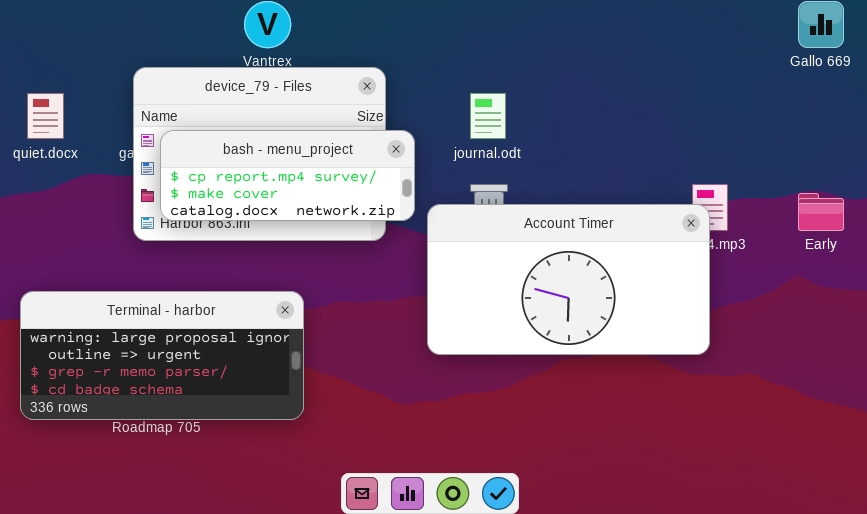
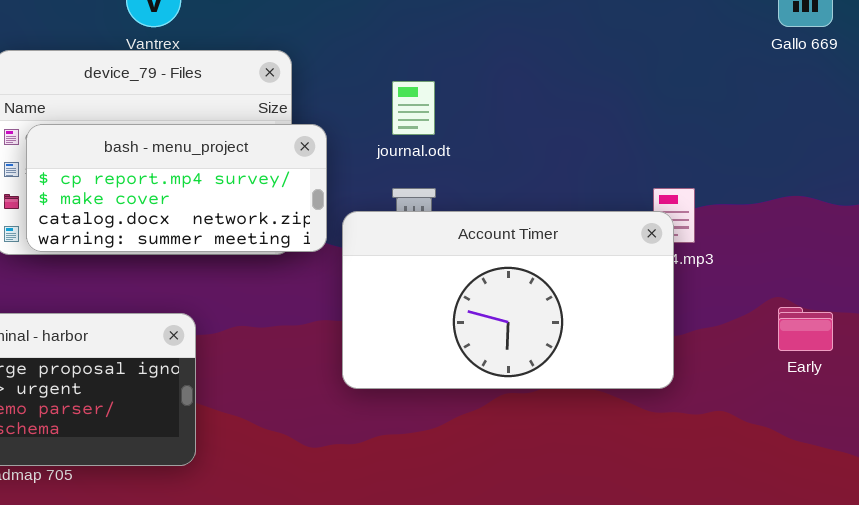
bash - menu_project: [160,130,415,221] -> [26,124,327,252], resized
Early: [798,193,844,231] -> [778,307,833,351], moved

